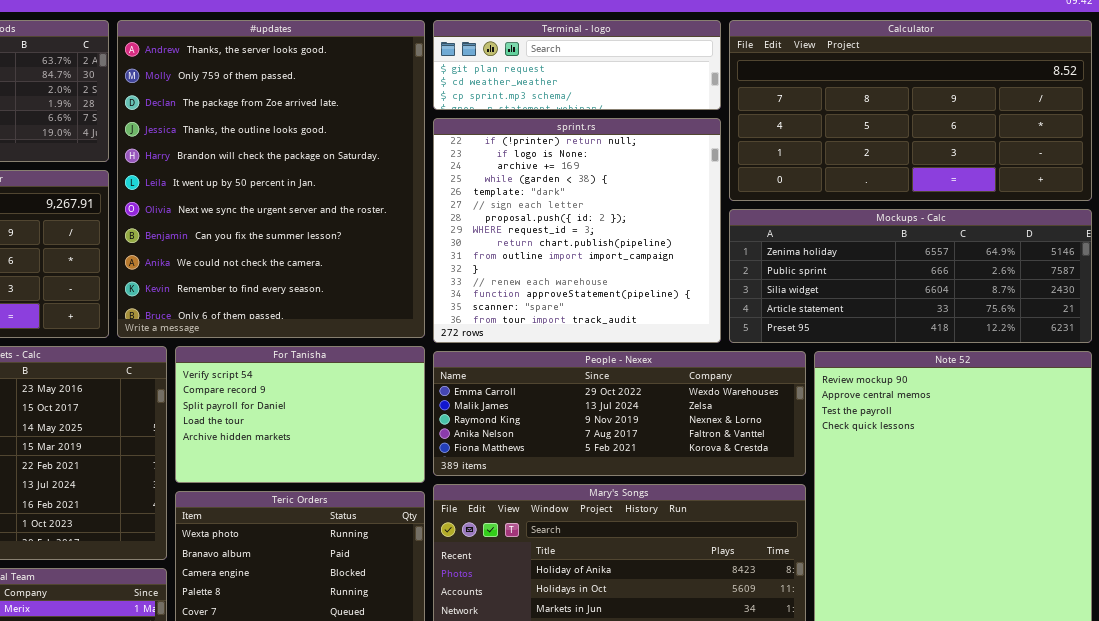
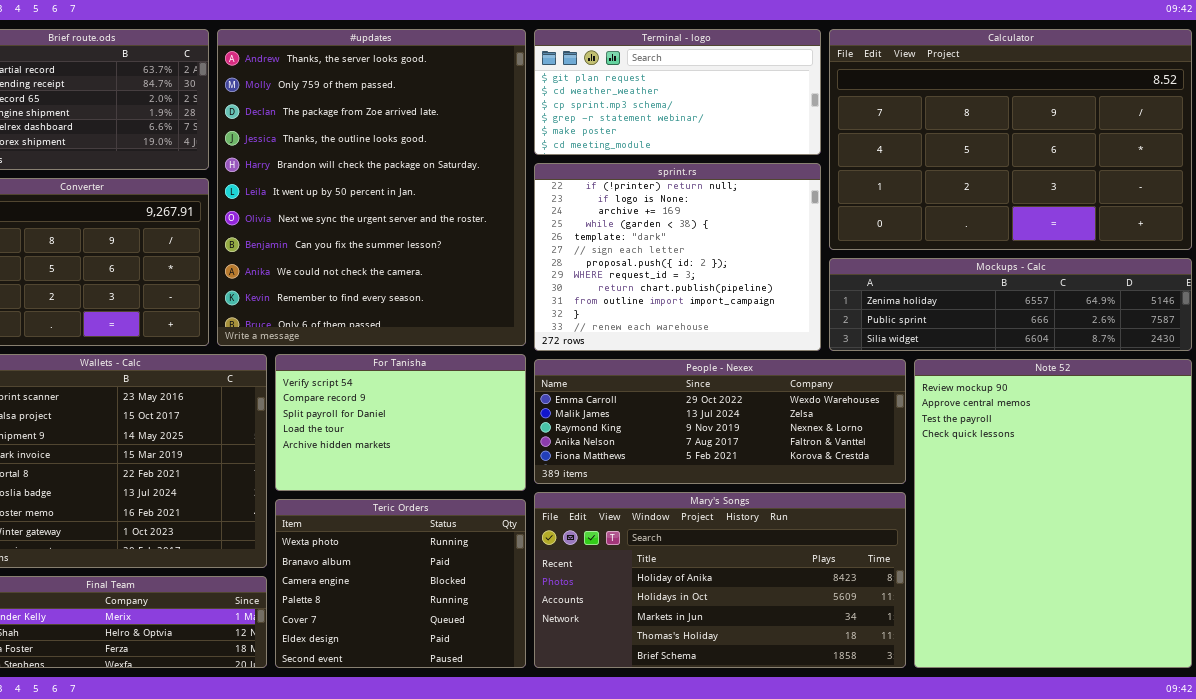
Terminal - logo: [433,20,721,110] -> [534,29,821,155], resized
Calculator: [729,20,1092,201] -> [829,29,1192,250], resized
sprint.rs: [433,118,721,343] -> [534,163,821,351], resized
Mockups - Calc: [729,209,1092,343] -> [829,258,1192,351], resized

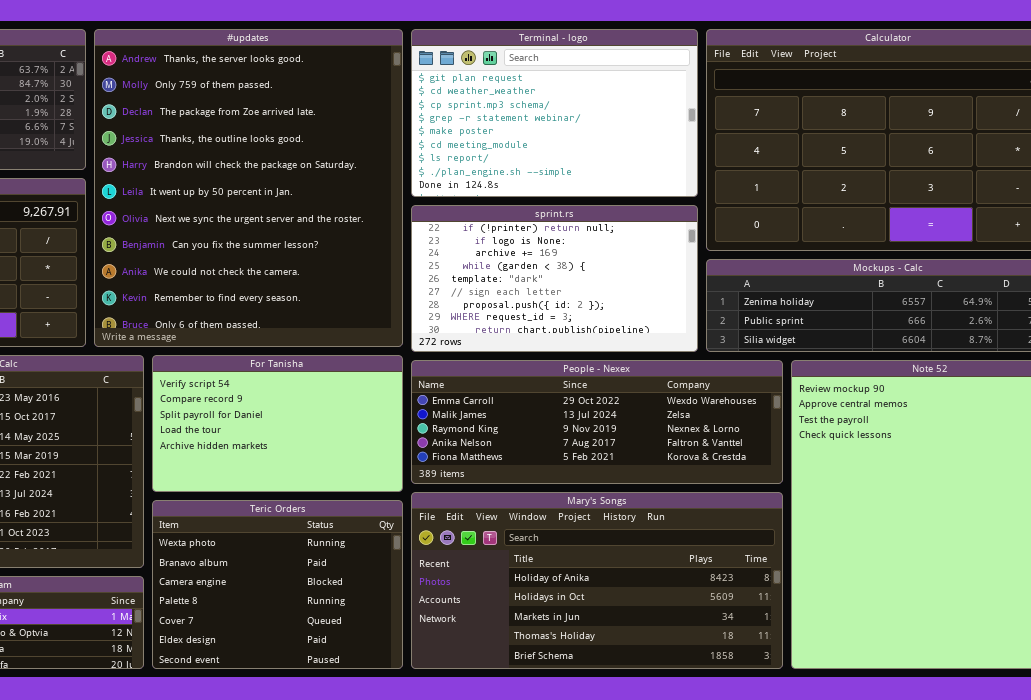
Terminal - logo: [534,29,821,155] -> [411,29,698,197], resized
sprint.rs: [534,163,821,351] -> [411,205,698,352], resized

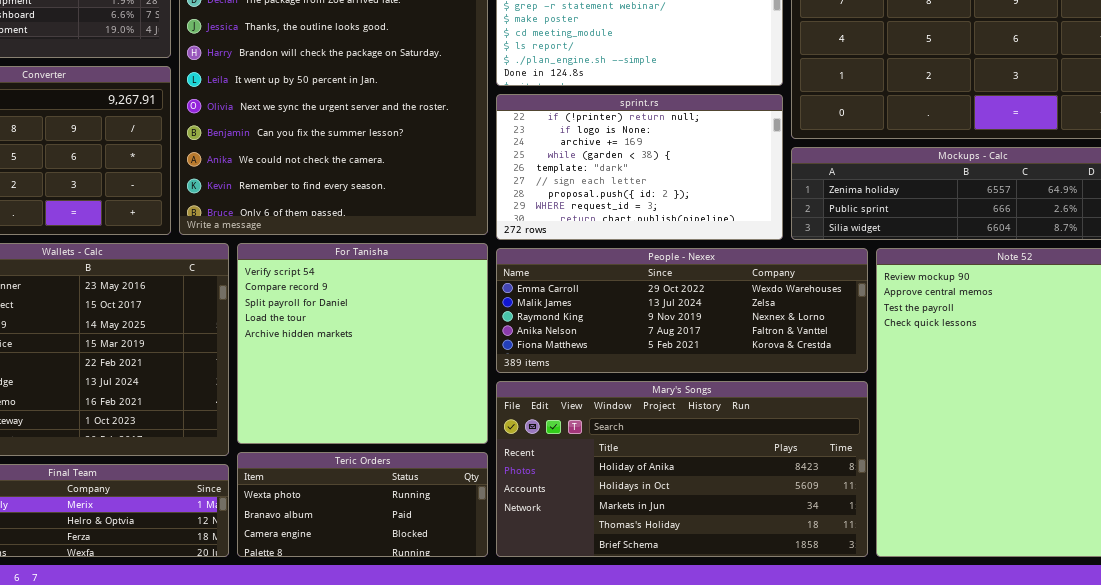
For Tanisha: [152,355,403,492] -> [237,243,488,444], resized
Teric Orders: [152,500,403,669] -> [237,452,488,557], resized

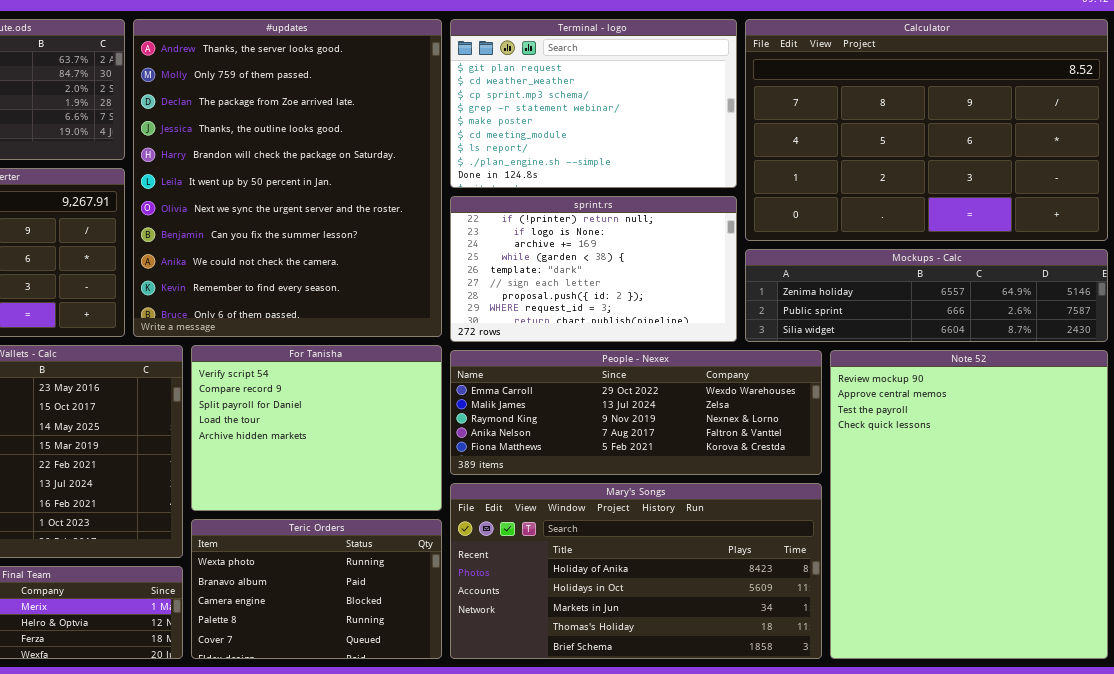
For Tanisha: [237,243,488,444] -> [191,345,442,511], resized
Teric Orders: [237,452,488,557] -> [191,519,442,659], resized

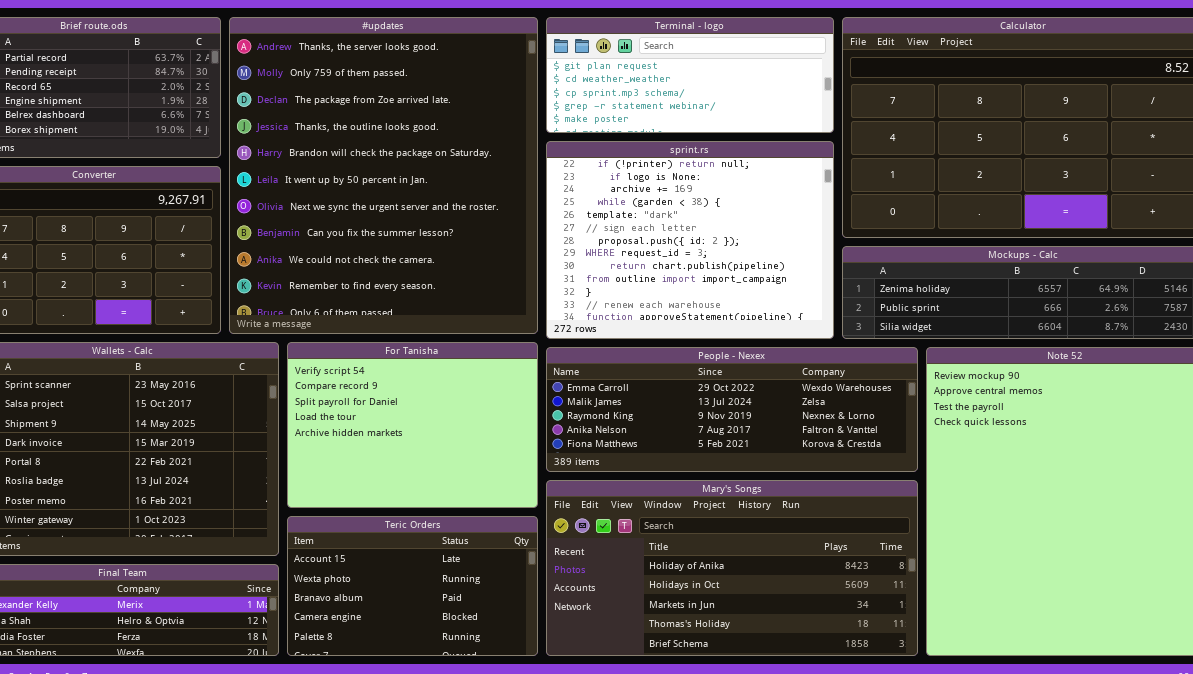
Terminal - logo: [450,19,737,188] -> [546,17,834,133], resized
sprint.rs: [450,196,737,342] -> [546,141,834,339], resized
Teric Orders: [191,519,442,659] -> [287,516,538,656], scrolled up 1 row

